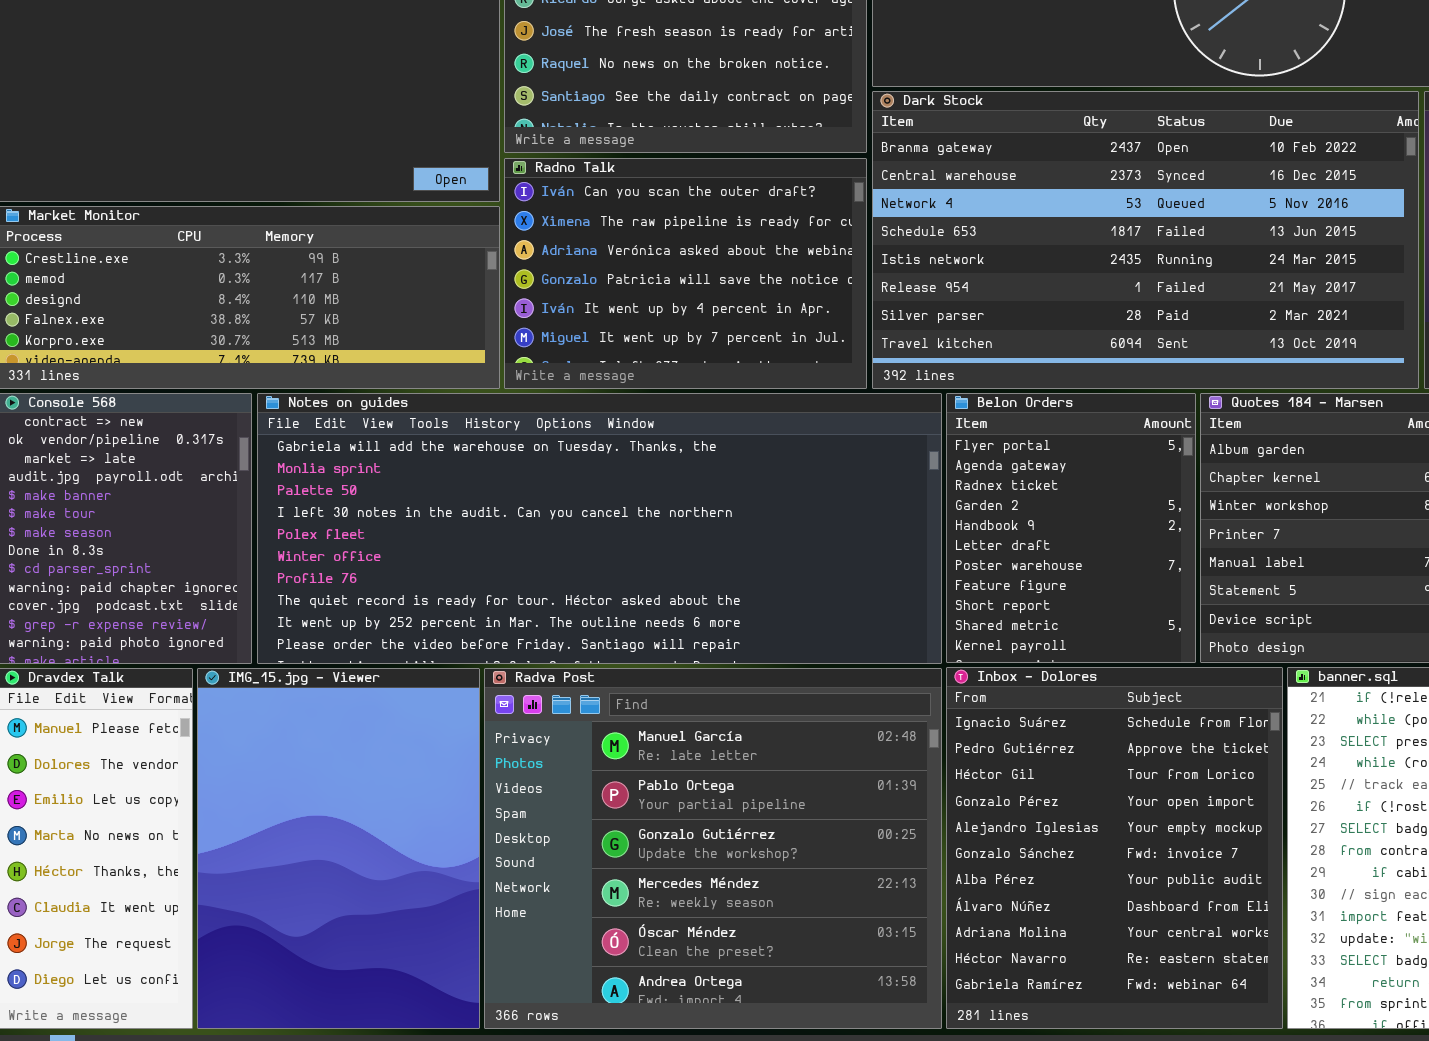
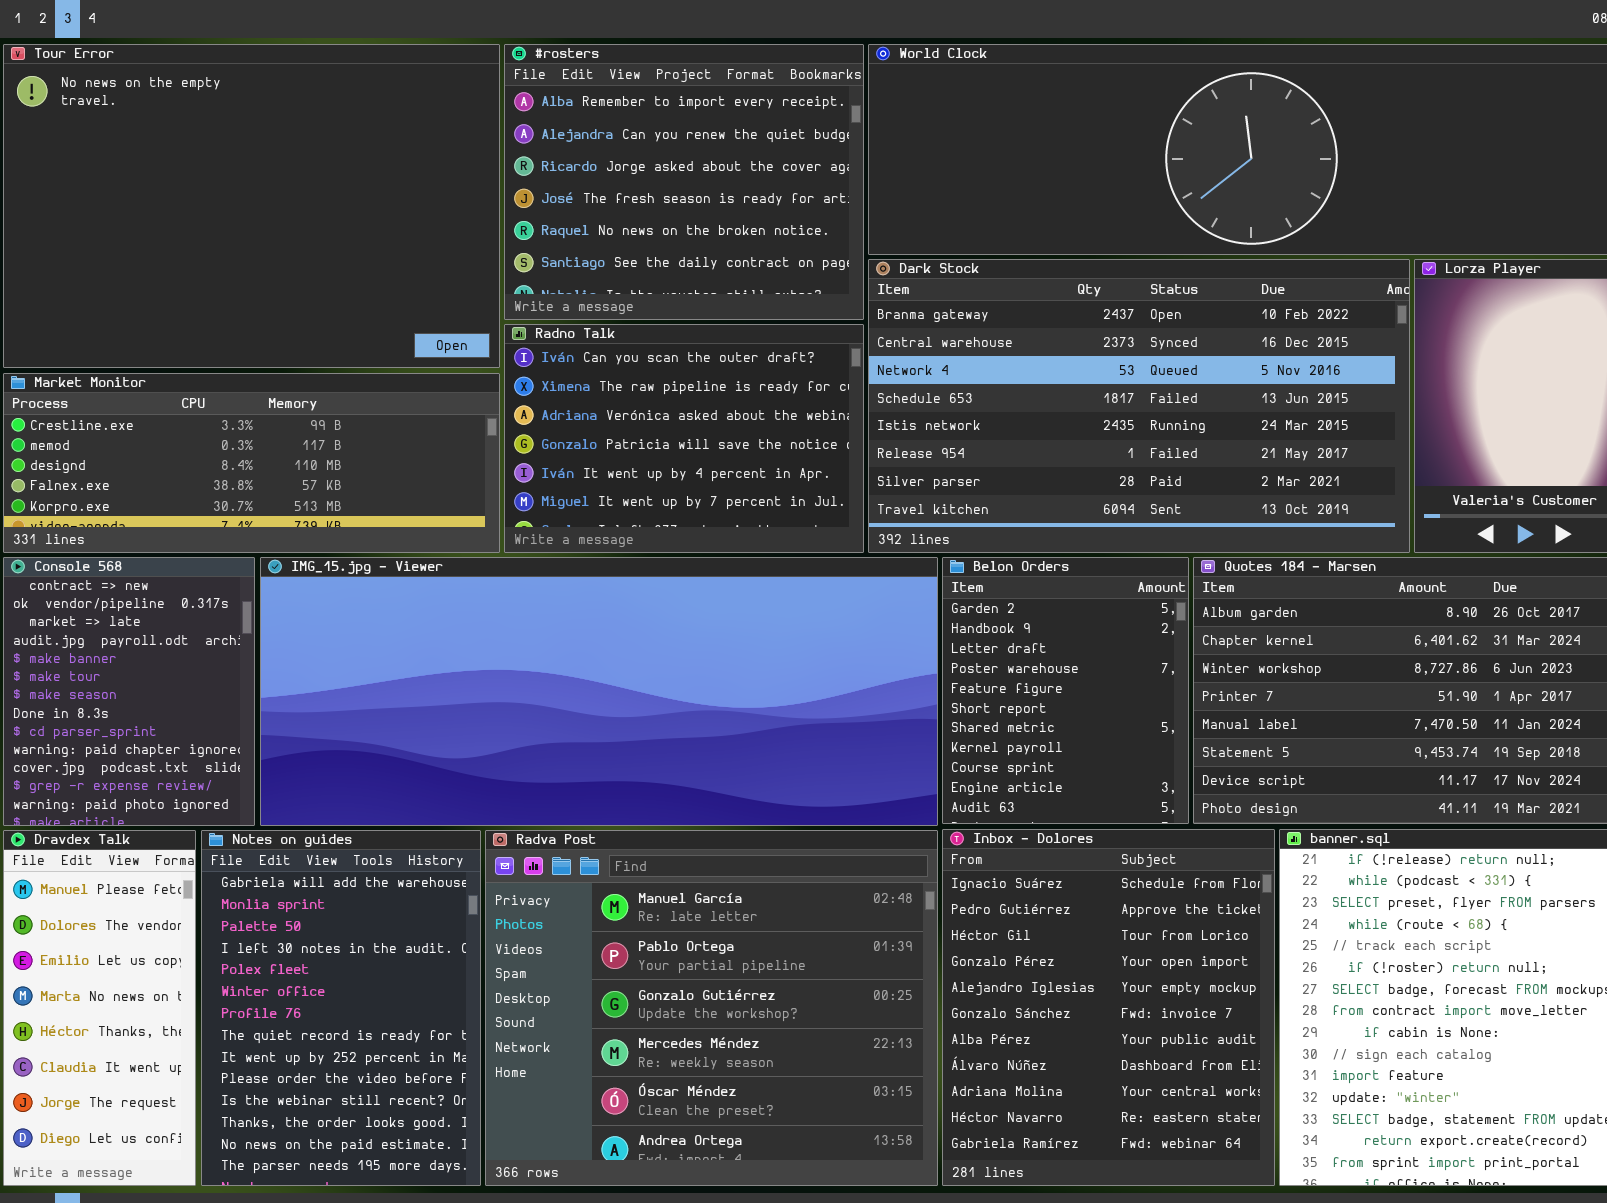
Notes on guides: [257,393,942,664] -> [201,830,481,1186], moved, resized
Belon Orders: [946,393,1196,663] -> [942,557,1189,824], scrolled down 3 rows
IMG_15.jpg - Viewer: [197,668,480,1029] -> [260,557,938,826], moved, resized

